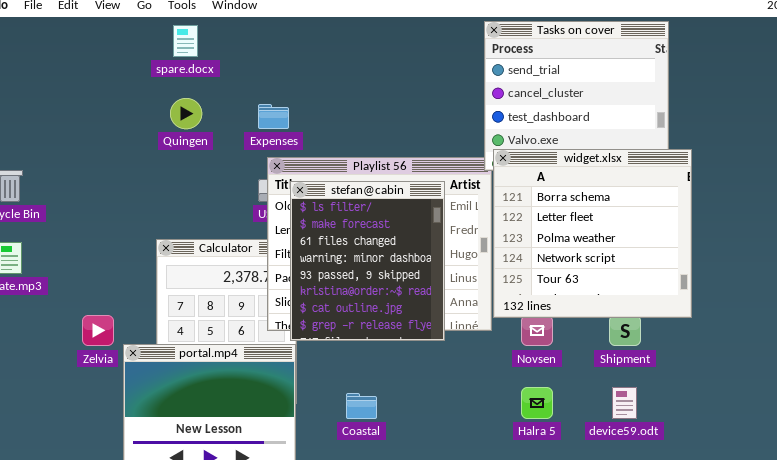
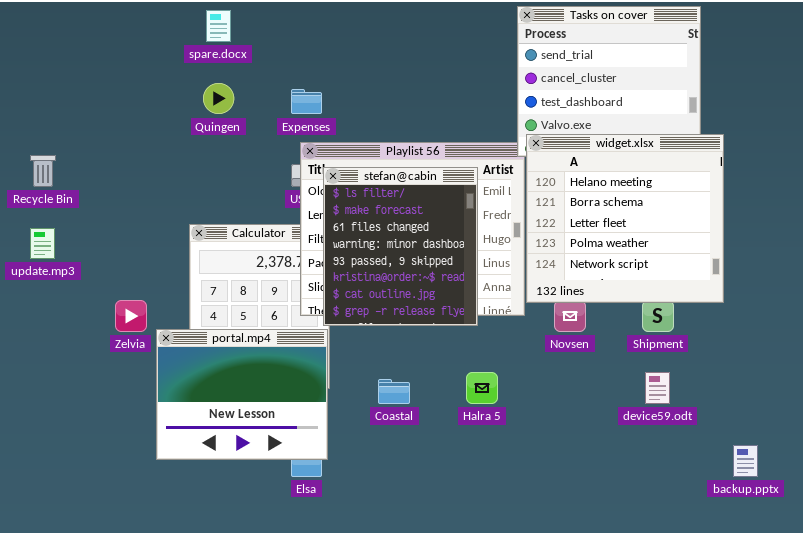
widget.xlsx: [493,149,692,318] -> [526,134,724,303], scrolled up 1 row
Halra 5: [521,387,553,419] -> [466,372,498,404], moved

